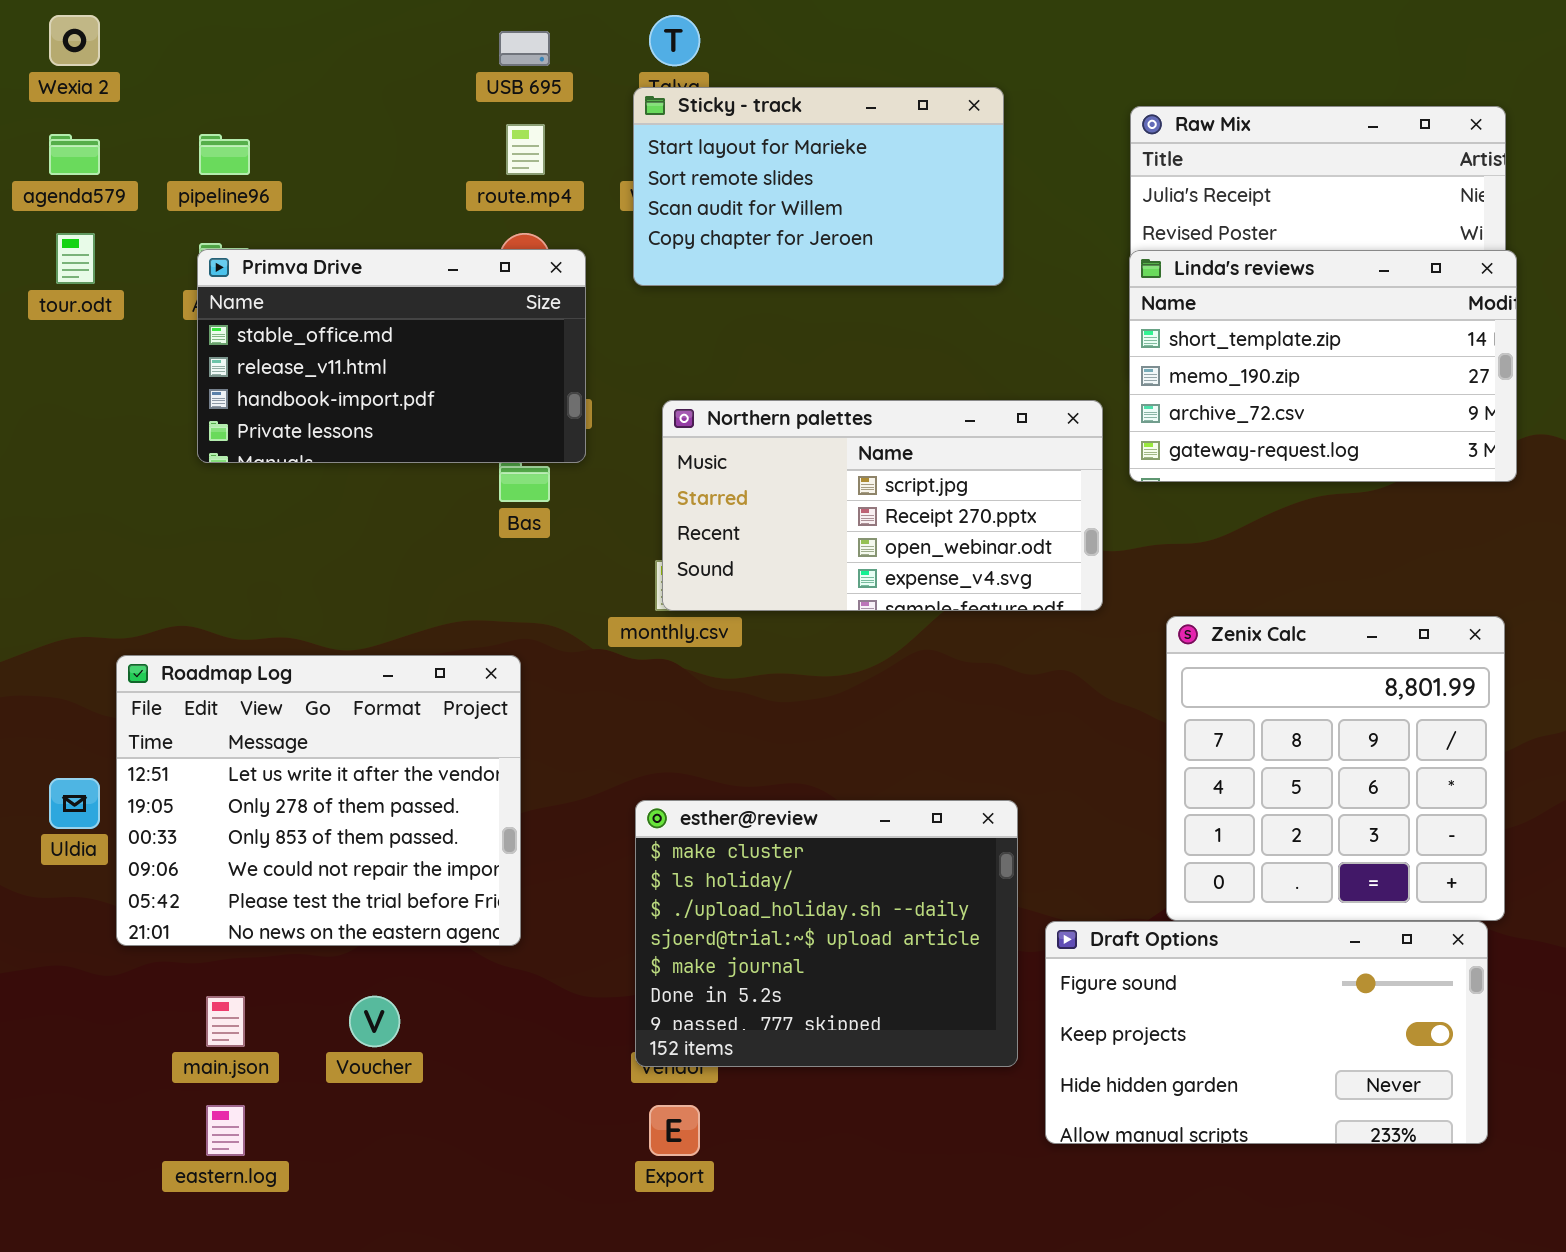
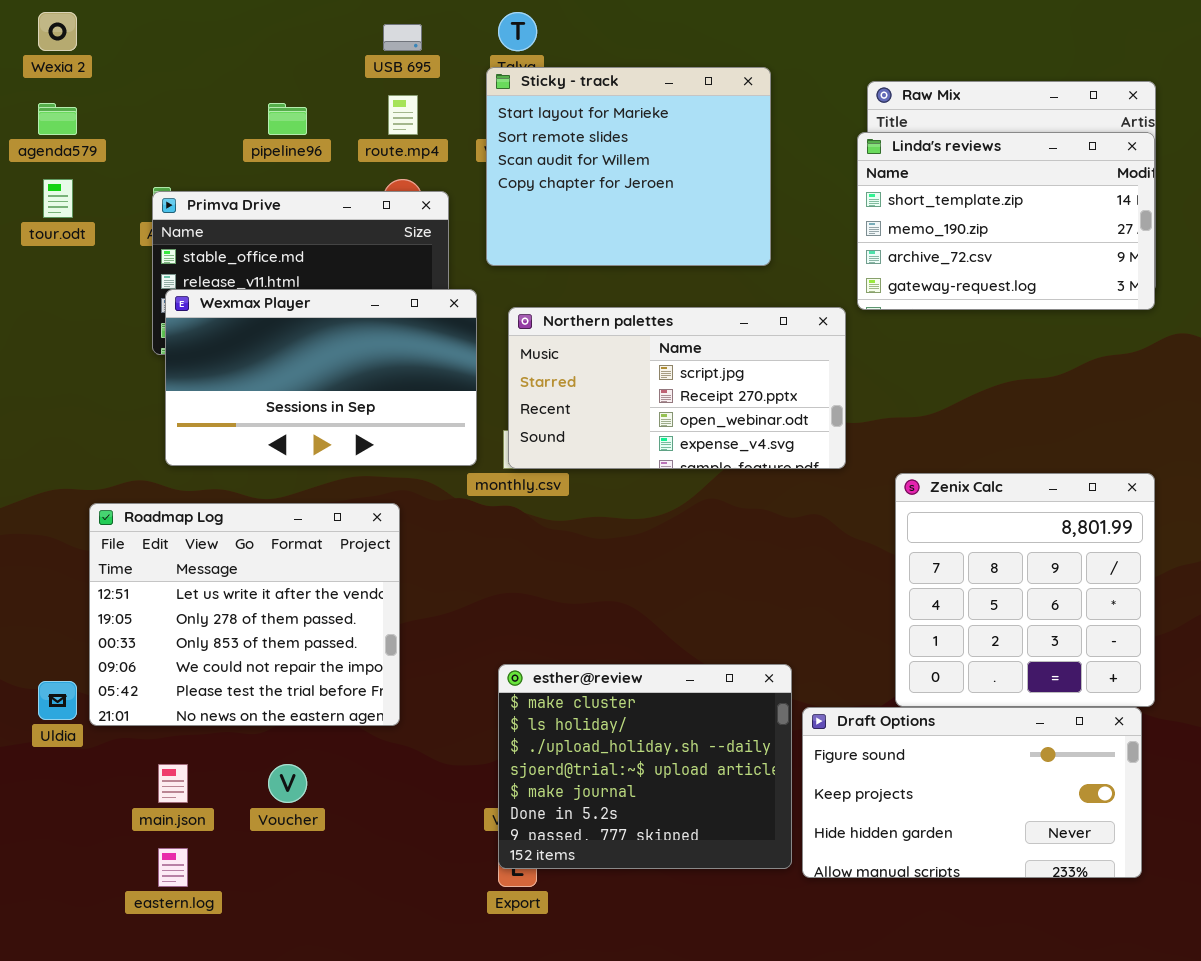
Sticky - track: [633,87,1004,286] -> [486,67,771,266], resized
pipeline96: [199,134,250,175] -> [268,103,307,135], moved
Linda's reviews: [1129,250,1517,482] -> [857,132,1155,310], moved
Wexmax Player: none -> [165,289,477,466], opened
Uldia: [49,778,100,829] -> [38,681,77,720], moved
esther@review: [635,800,1018,1067] -> [498,664,792,869], moved

